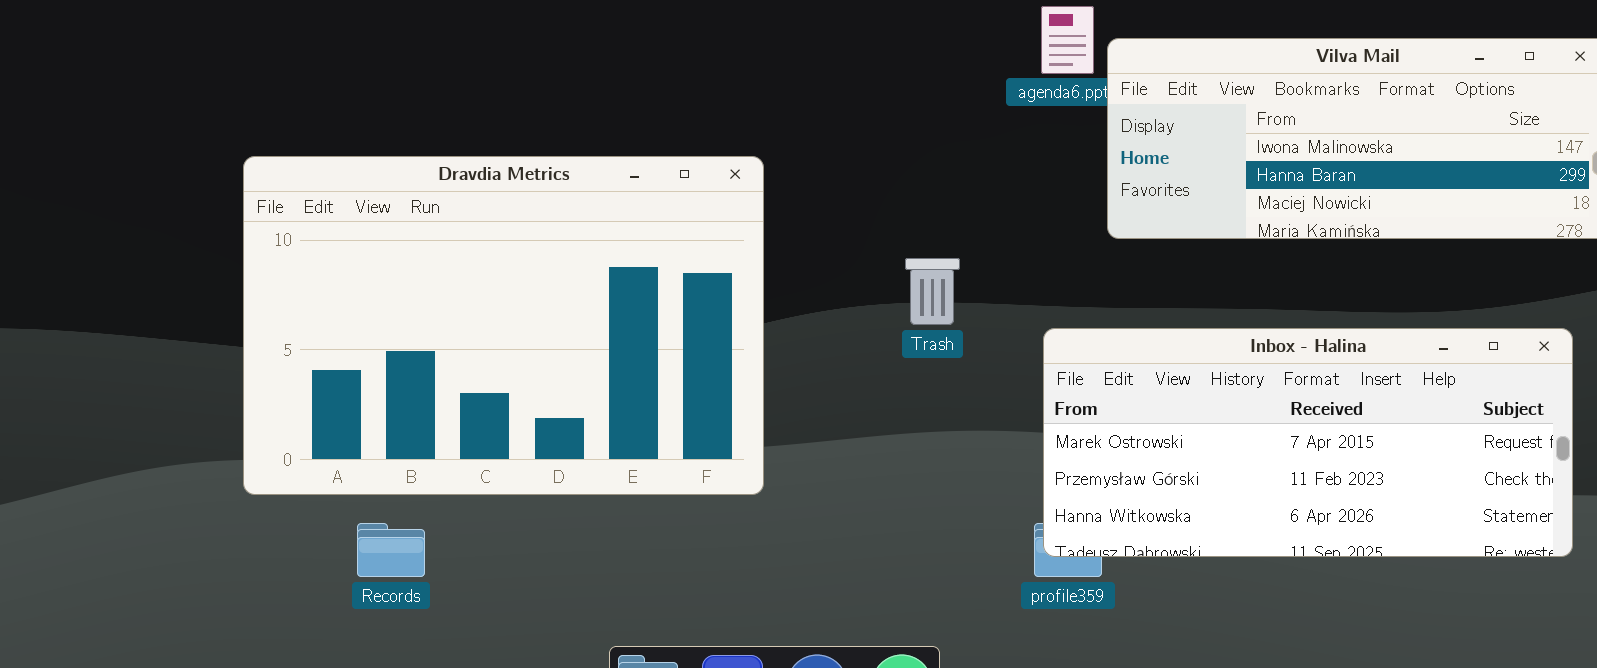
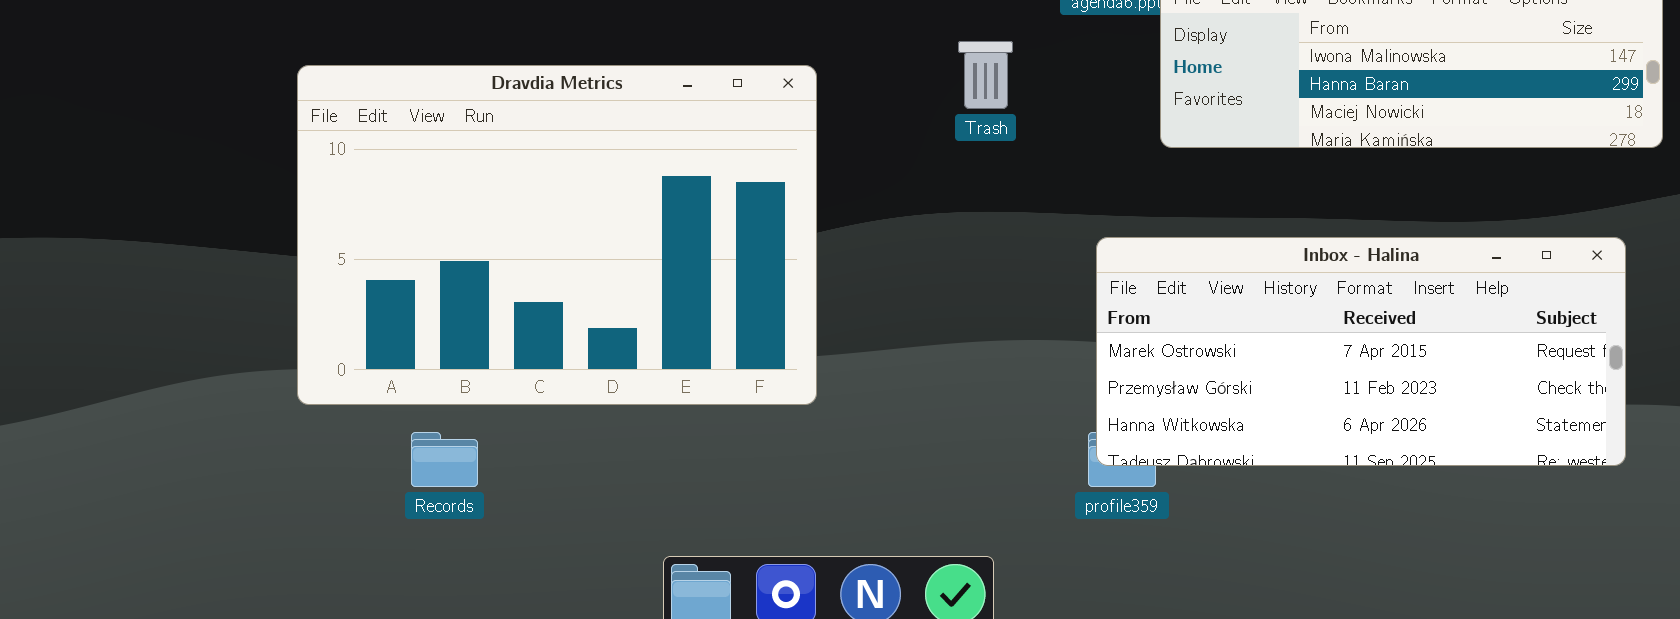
Trash: [905,258,960,325] -> [958,41,1013,109], moved

